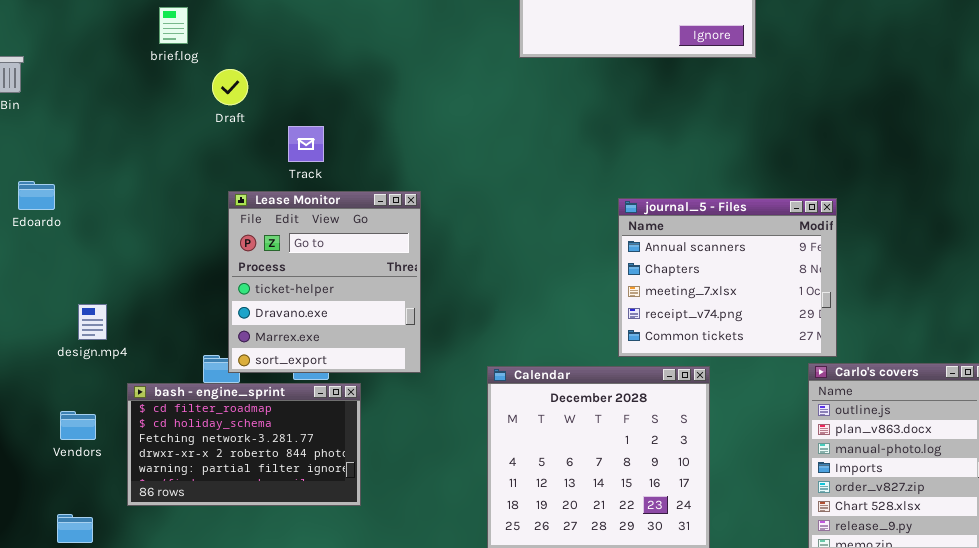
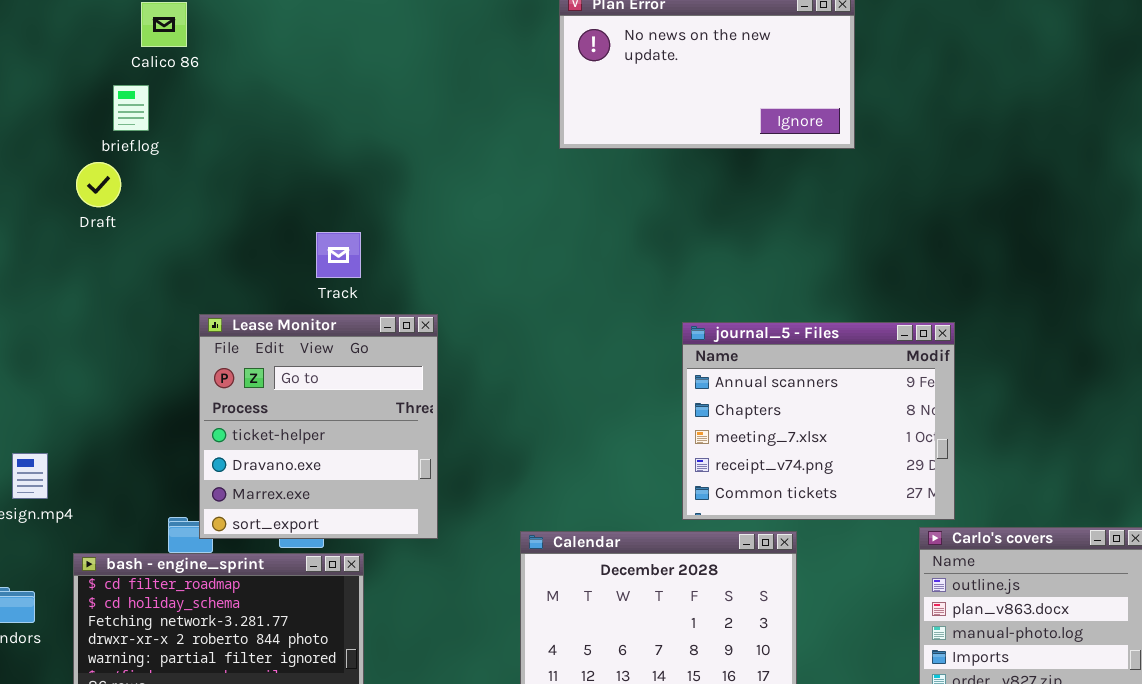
Draft: [212,69,248,105] -> [76,162,121,207], moved
Track: [288,126,324,162] -> [316,232,361,278], moved

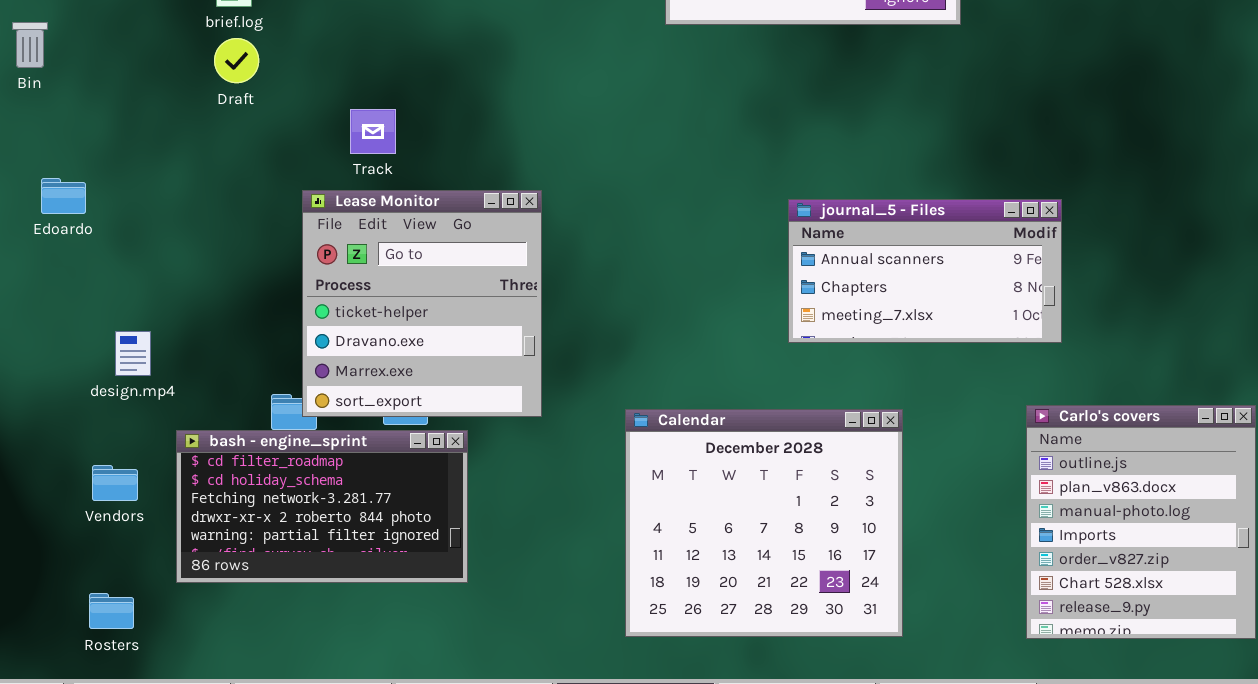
Draft: [76,162,121,207] -> [214,38,259,83], moved
Track: [316,232,361,278] -> [350,109,396,154], moved
journal_5 - Files: [682,322,955,520] -> [788,199,1062,343], resized

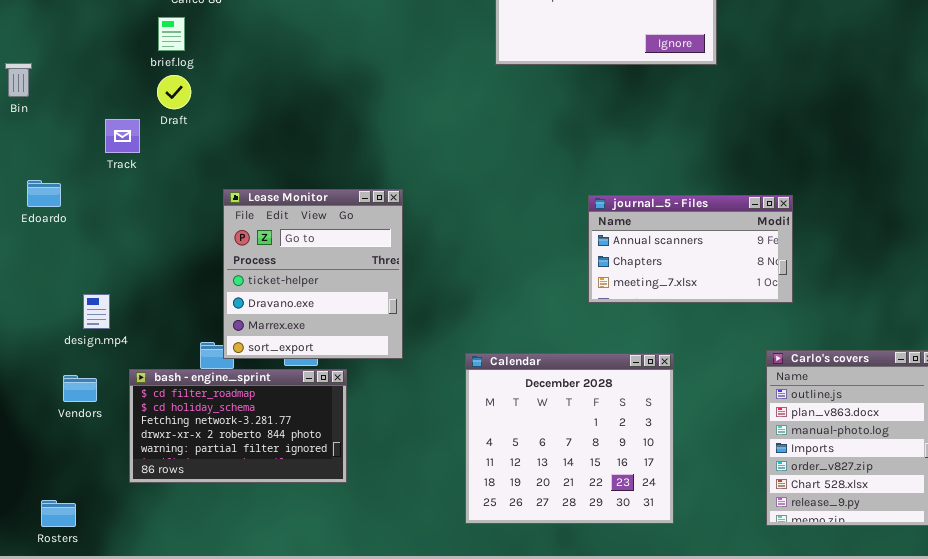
Track: [350,109,396,154] -> [105,119,140,153], moved
Vendors: [92,465,138,501] -> [63,375,97,402], moved
Rosters: [89,593,134,629] -> [41,500,76,527], moved

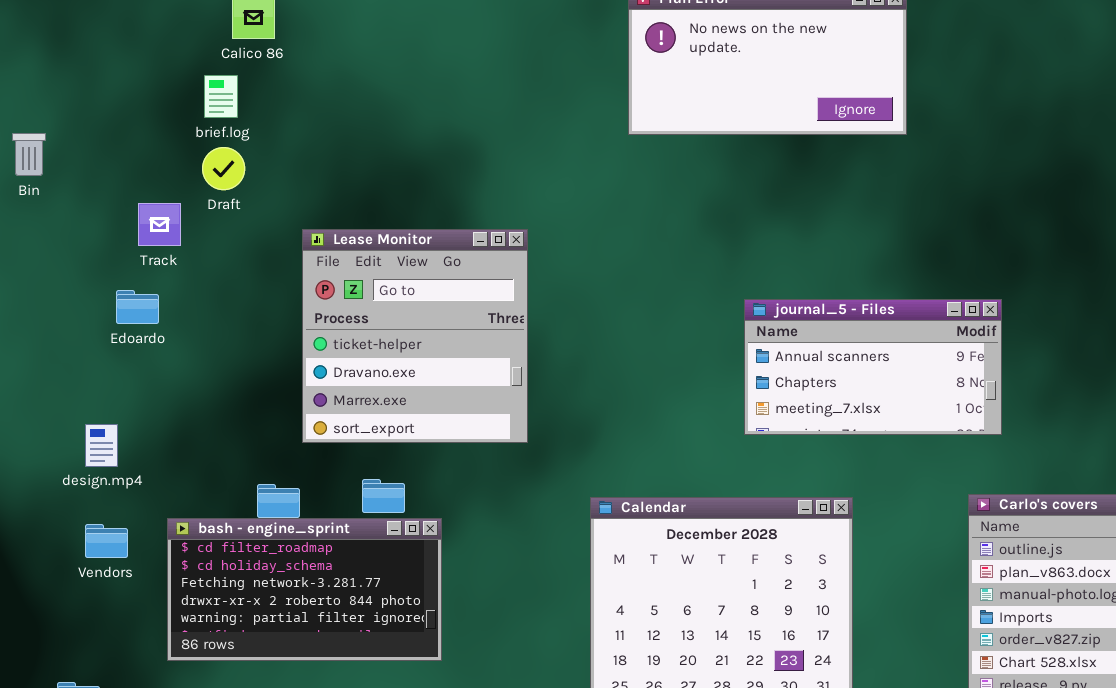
Edoardo: [27,180,61,207] -> [116,290,159,324], moved
Lease Monitor: [223,189,403,359] -> [302,229,528,443], moved
design.mp4: [83,294,110,329] -> [85,424,118,467], moved

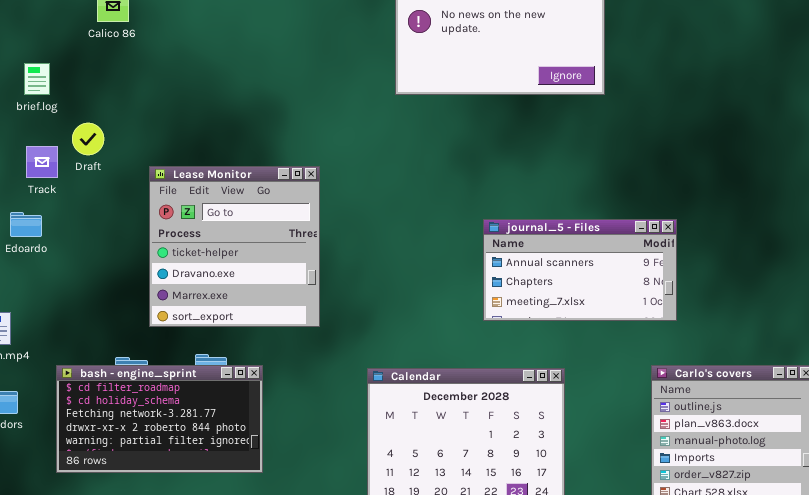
brief.log: [204,75,238,118] -> [24,63,50,95], moved
Draft: [202,147,245,190] -> [72,123,104,155], moved
bash - engine_sprint: [167,518,442,661] -> [56,365,263,473], moved

